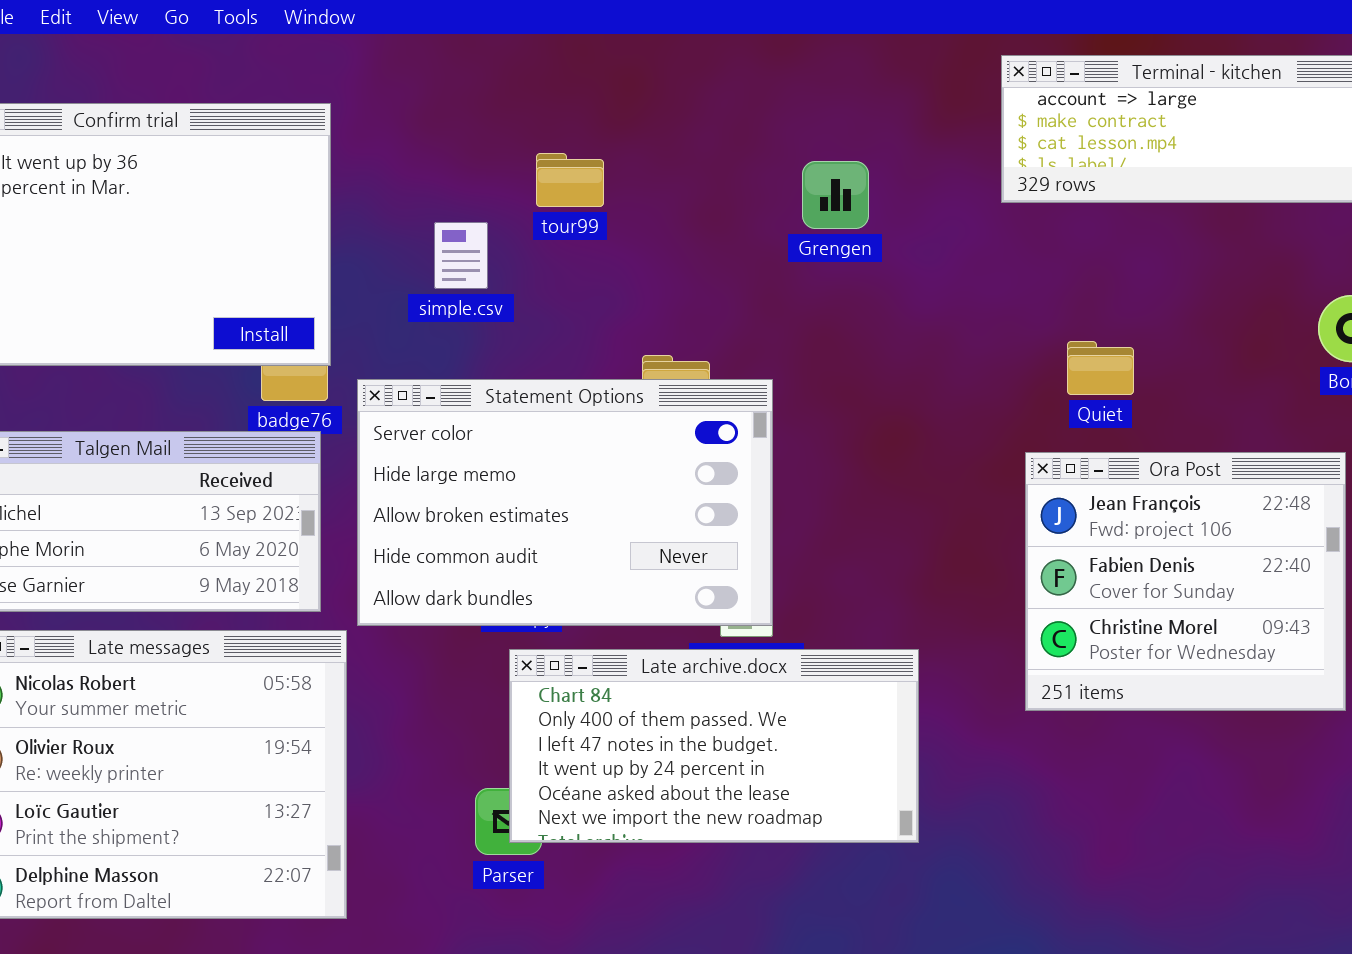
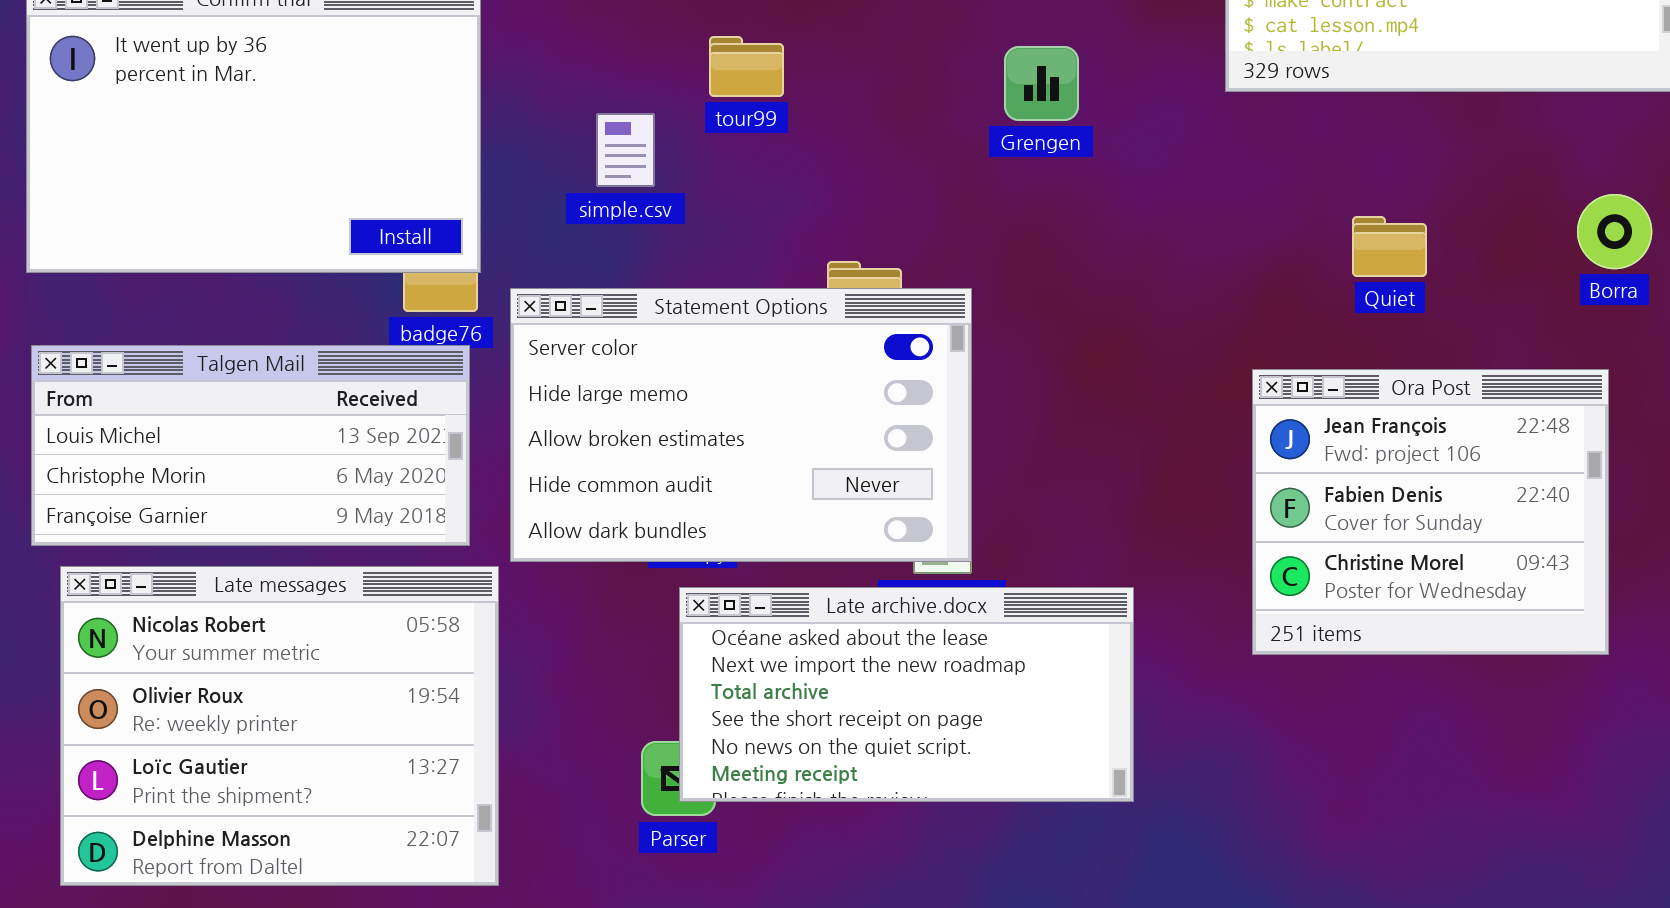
Quiet: [1067,341,1134,395] -> [1352,216,1427,277], moved
Late archive.docx: [509,649,919,843] -> [679,587,1134,802], scrolled down 4 rows

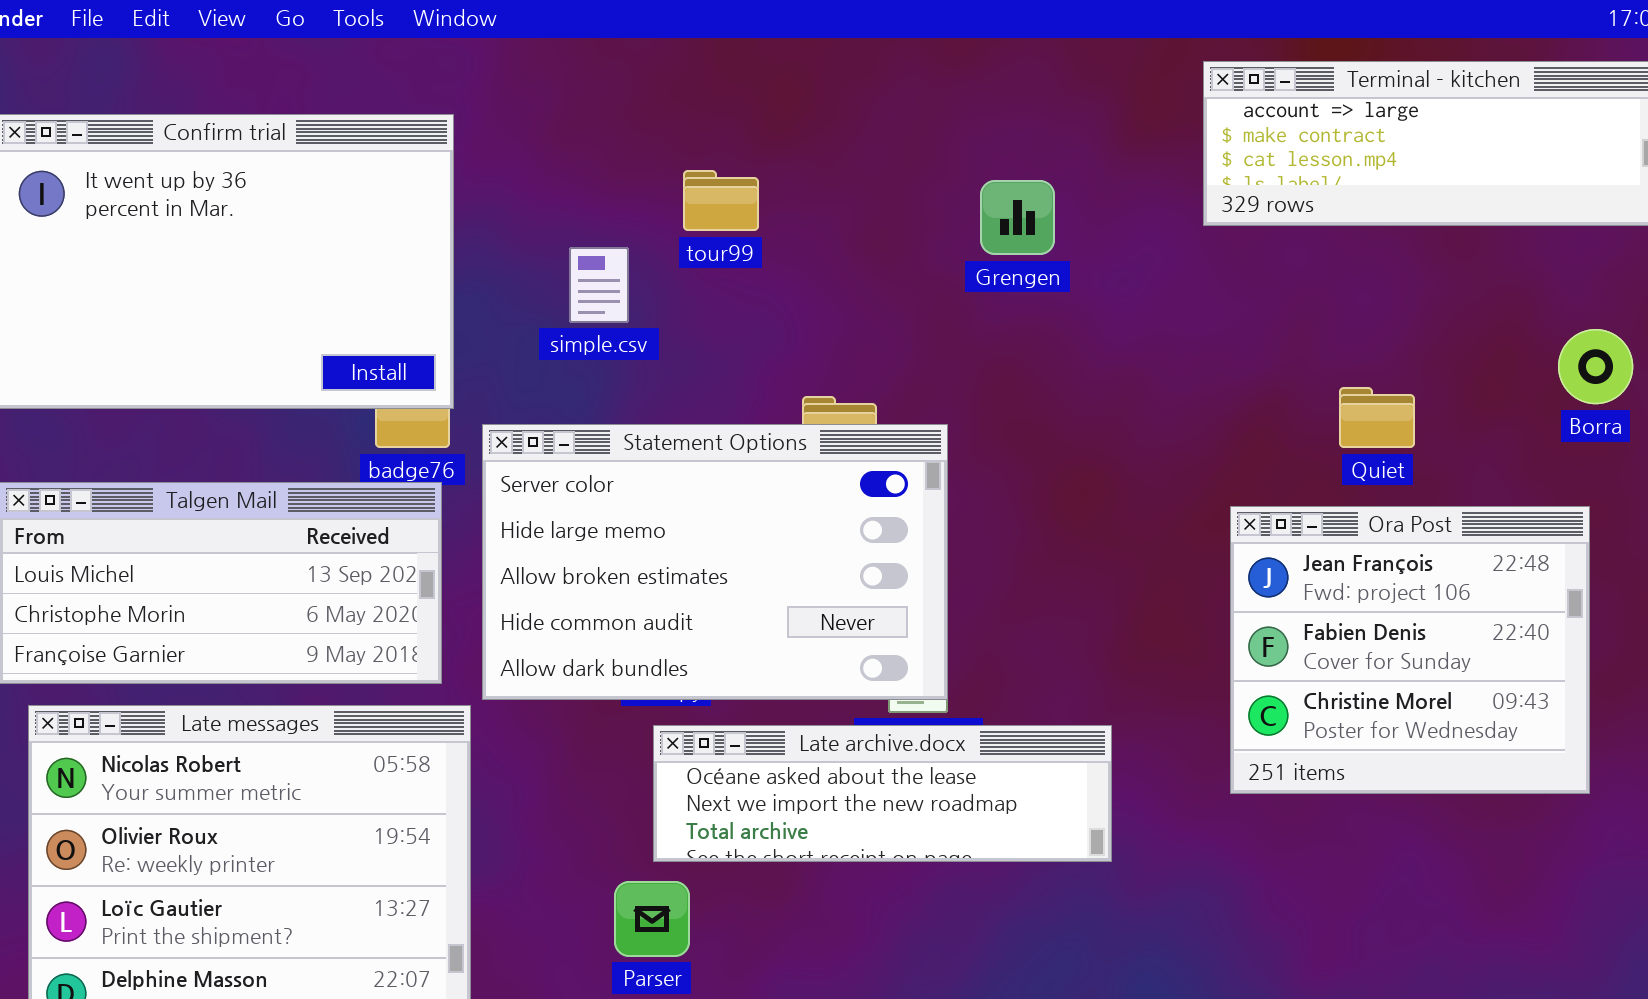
Quiet: [1352,216,1427,277] -> [1339,387,1415,448], moved
Late archive.docx: [679,587,1134,802] -> [653,725,1112,862], resized

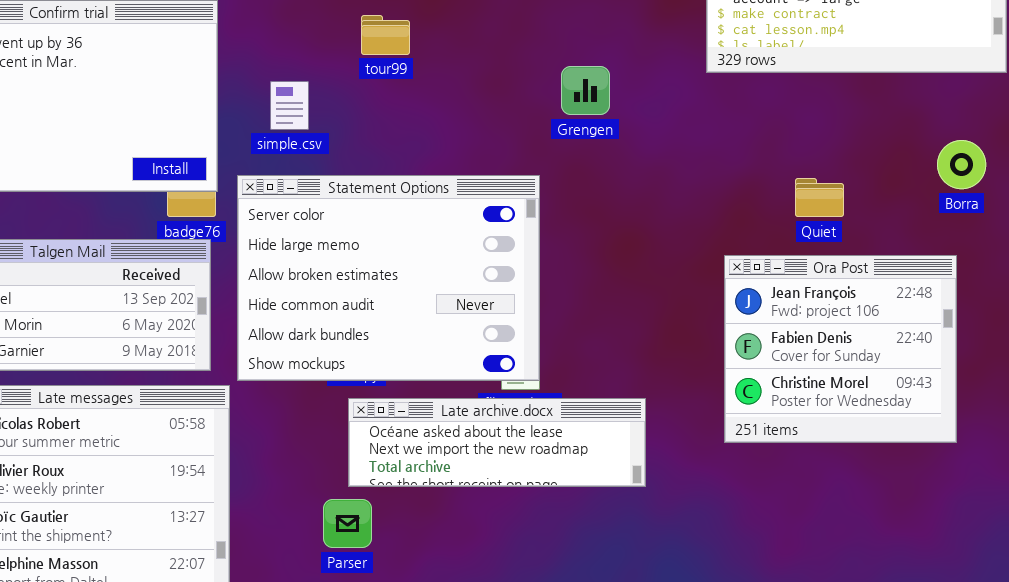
tour99: [683,170,759,231] -> [361,15,410,55], moved
Grengen: [980,180,1055,255] -> [561,66,610,115], moved
simple.csv: [569,247,629,323] -> [270,81,309,130], moved
Statement Options: [482,424,948,700] -> [237,175,540,381], resized

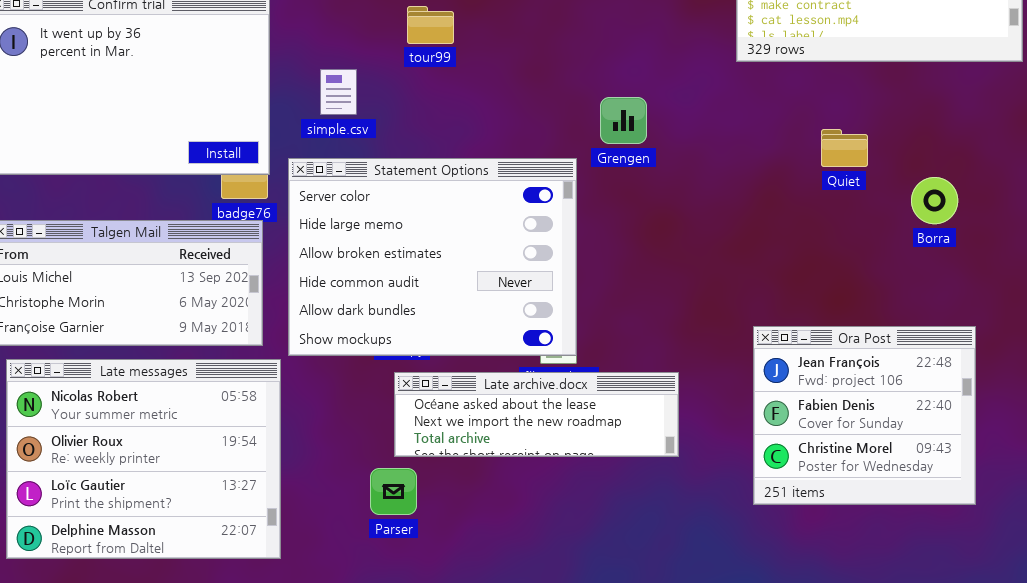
Grengen: [561,66,610,115] -> [600,97,647,144], moved
Borra: [937,140,986,189] -> [911,177,958,224], moved
Quiet: [795,178,844,217] -> [821,129,868,167], moved
Ora Post: [724,255,957,443] -> [753,326,976,505], moved

